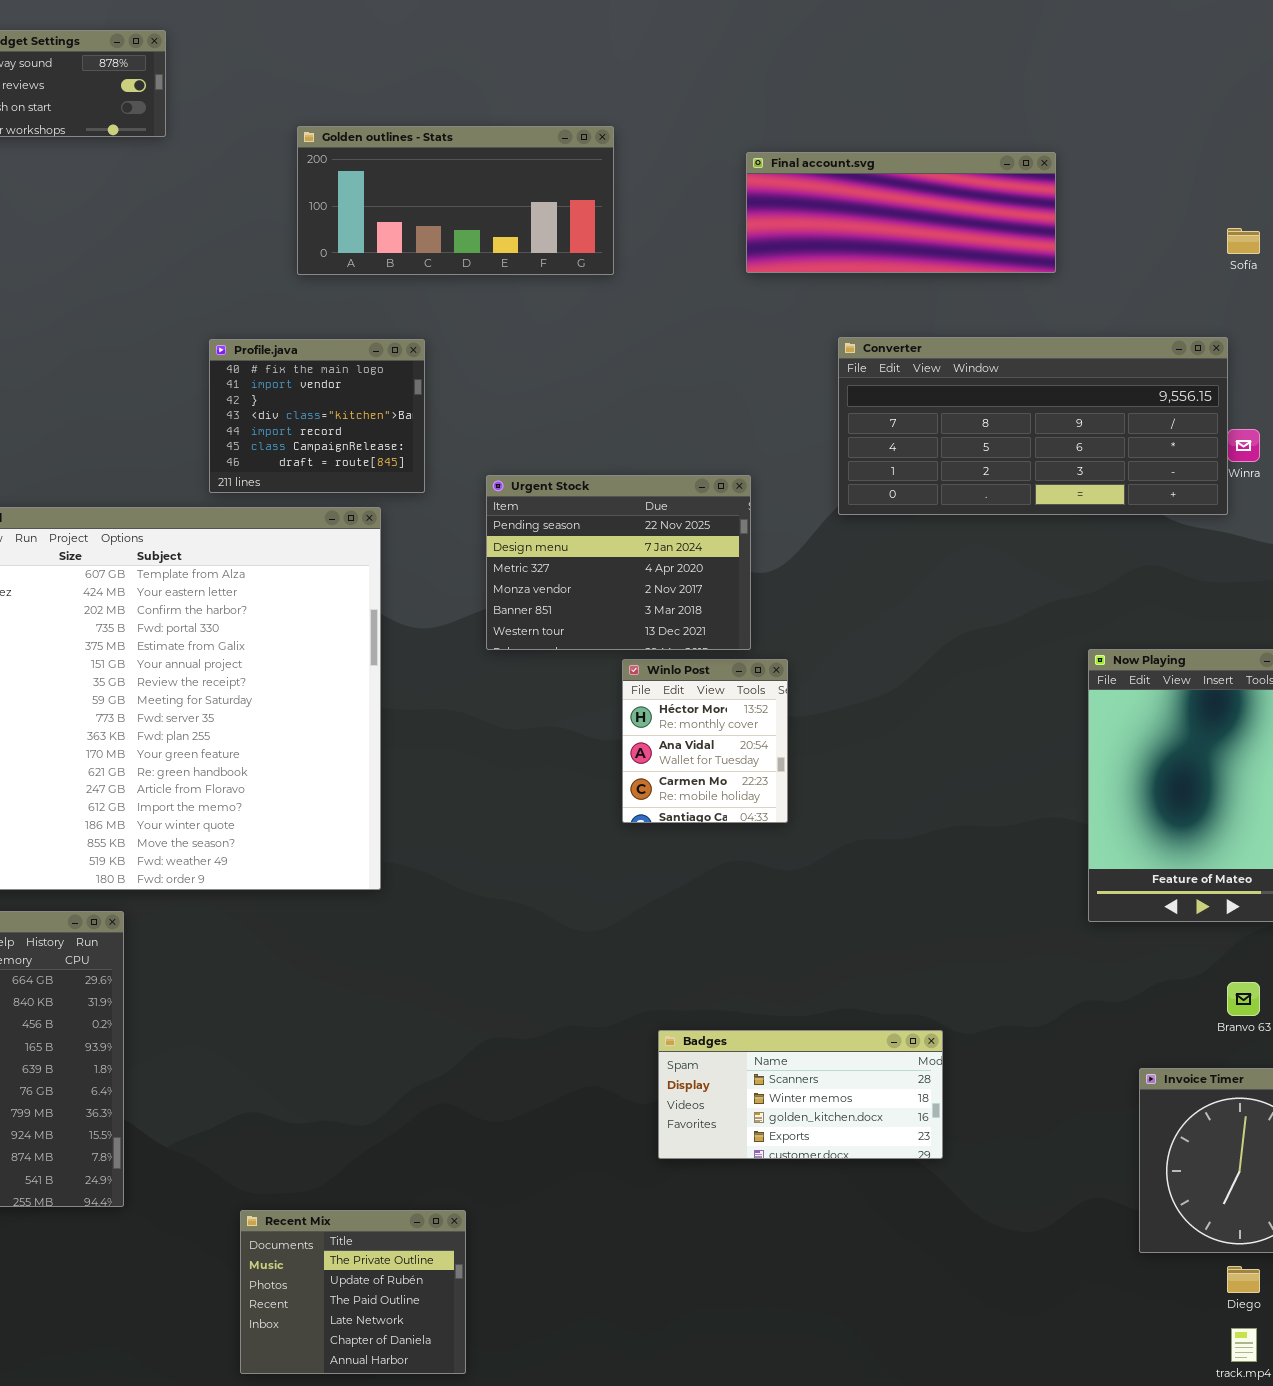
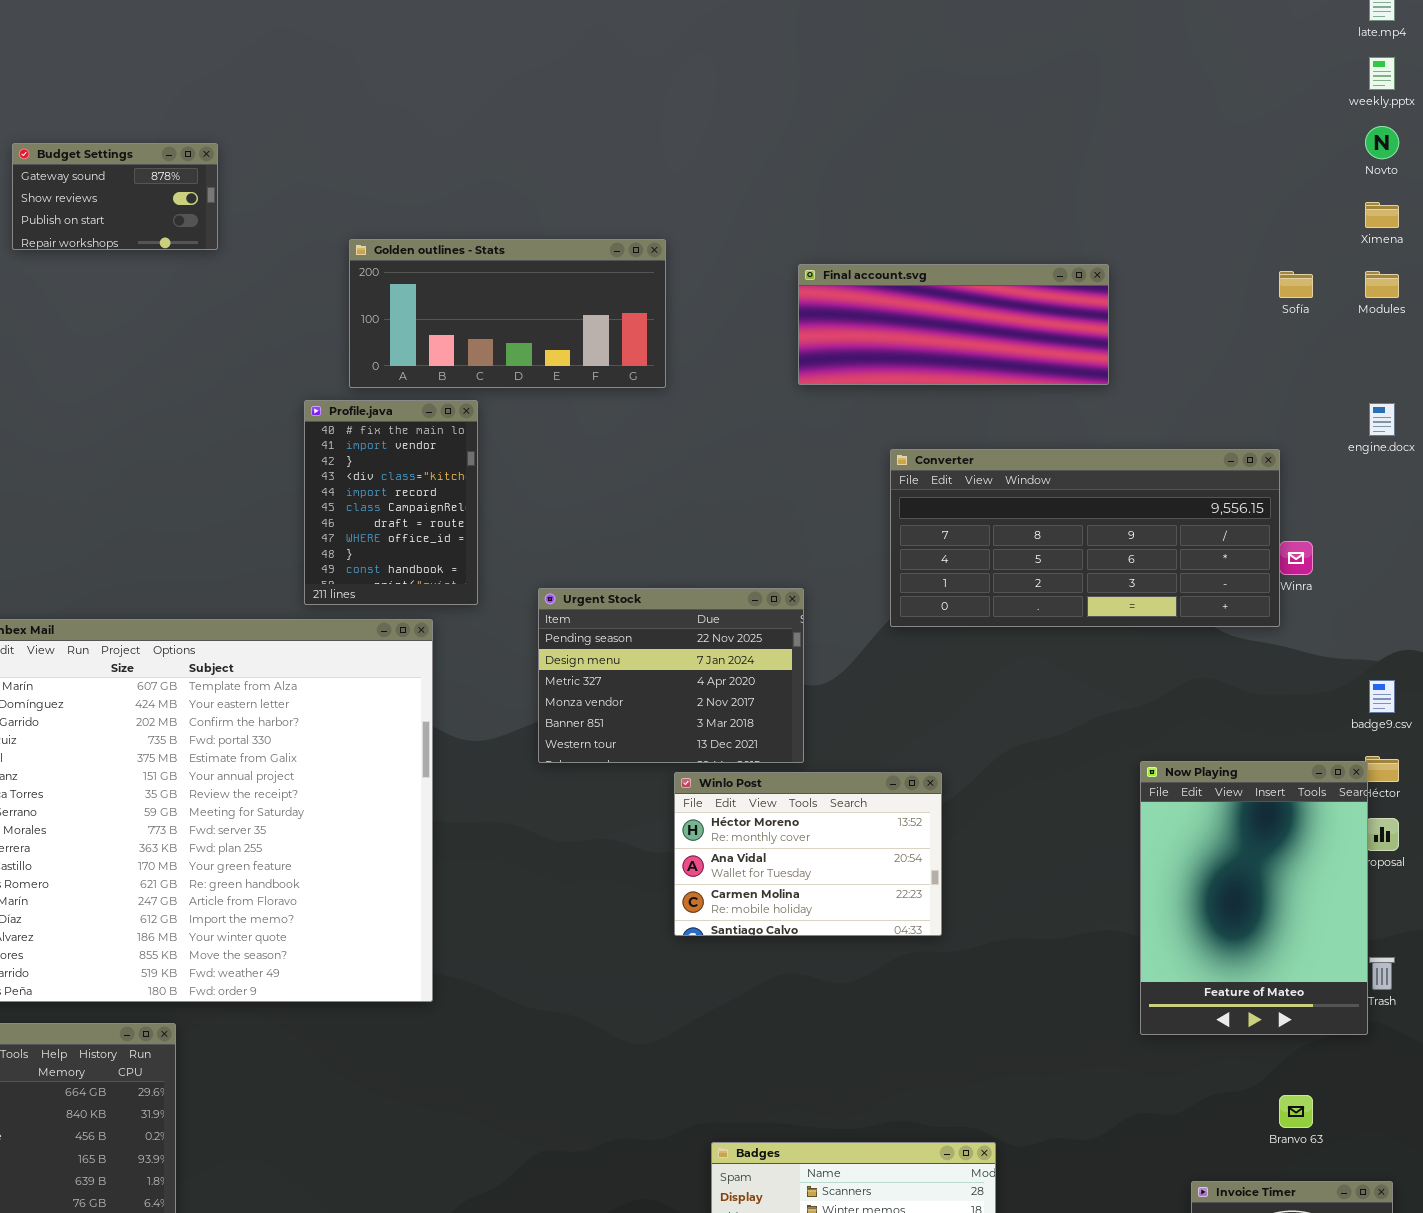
Sofía: [1227,228,1260,254] -> [1279,271,1313,298], moved
Profile.java: [209,339,425,493] -> [304,400,478,605], resized
Winlo Post: [622,659,788,823] -> [674,772,942,936], resized

